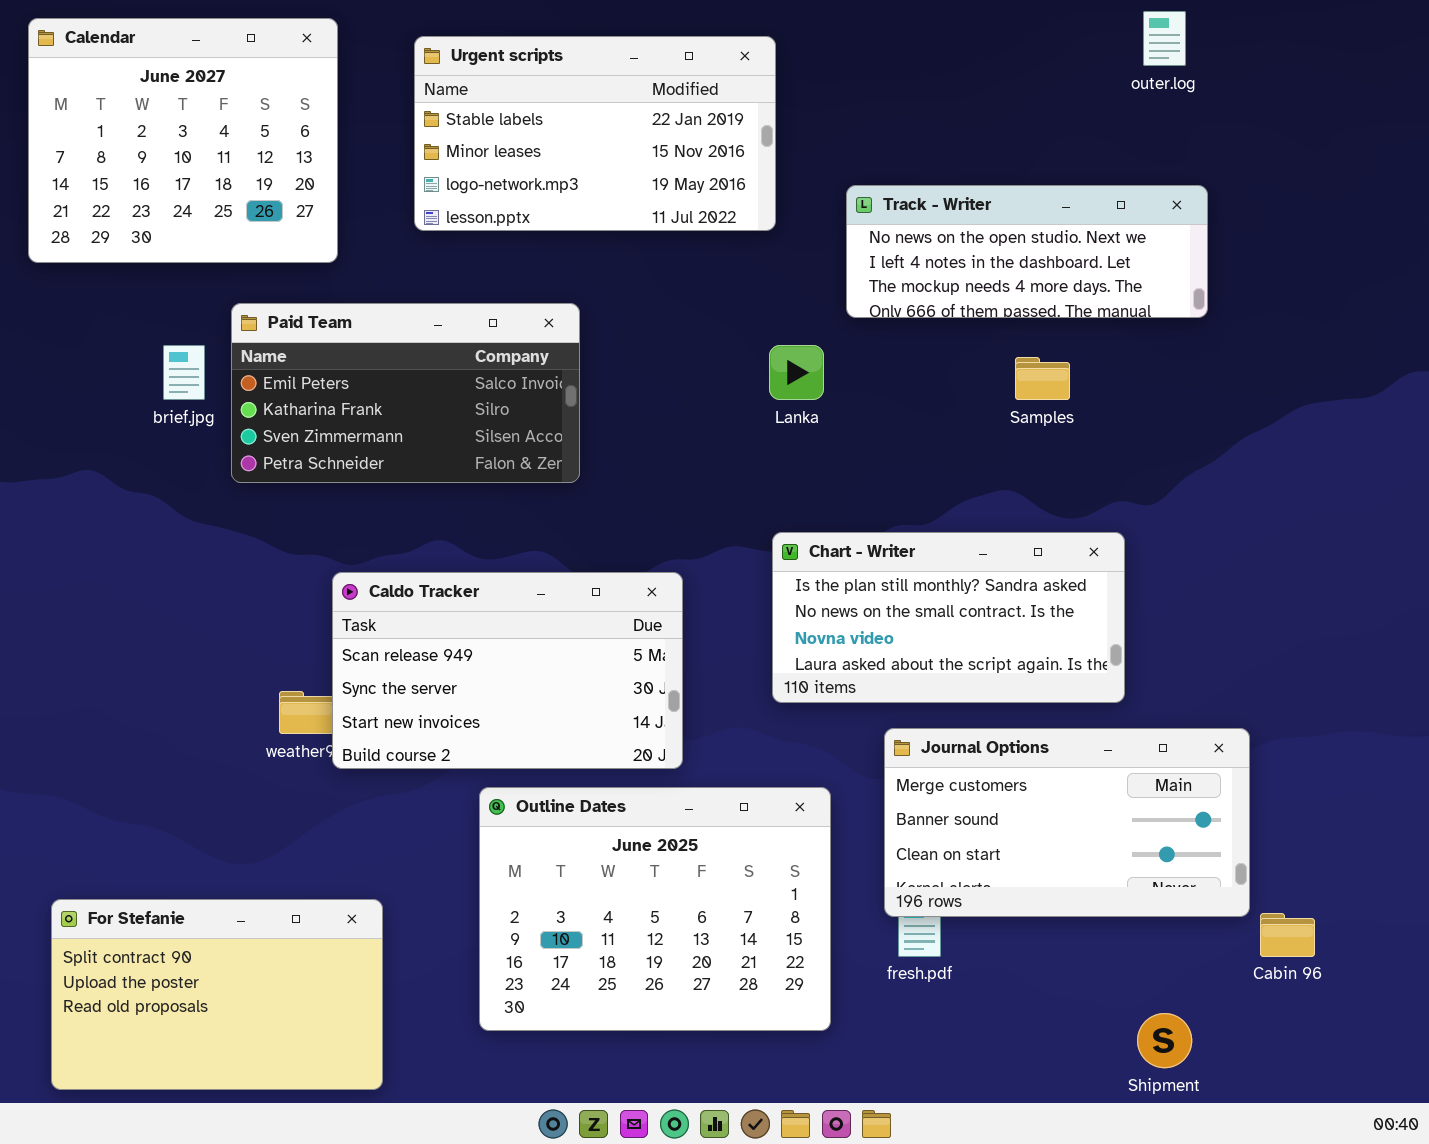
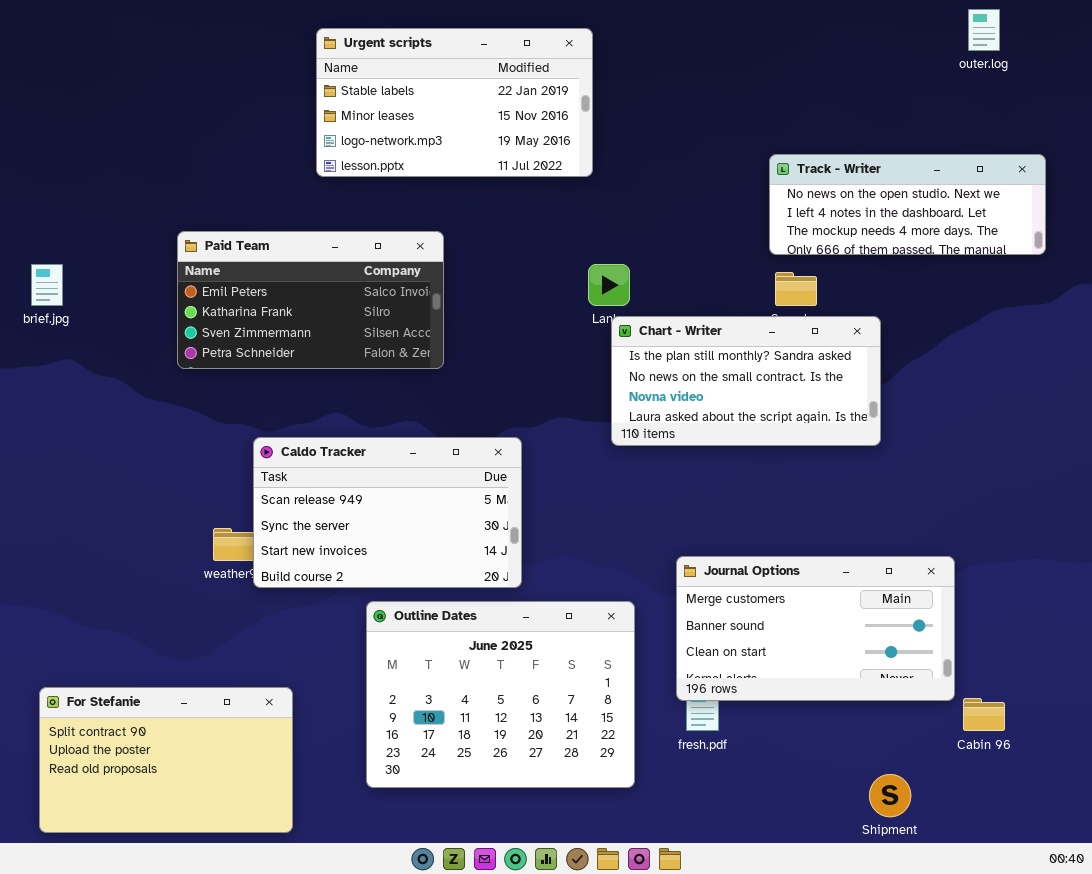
outer.log: [1143,11,1186,66] -> [968,9,1000,51], moved
Calendar: [28,18,338,263] -> none, closed
Track - Writer: [846,185,1208,318] -> [769,154,1046,255], moved
brief.jpg: [163,345,205,400] -> [31,264,63,306], moved
Chart - Writer: [772,532,1125,703] -> [611,316,881,446], moved

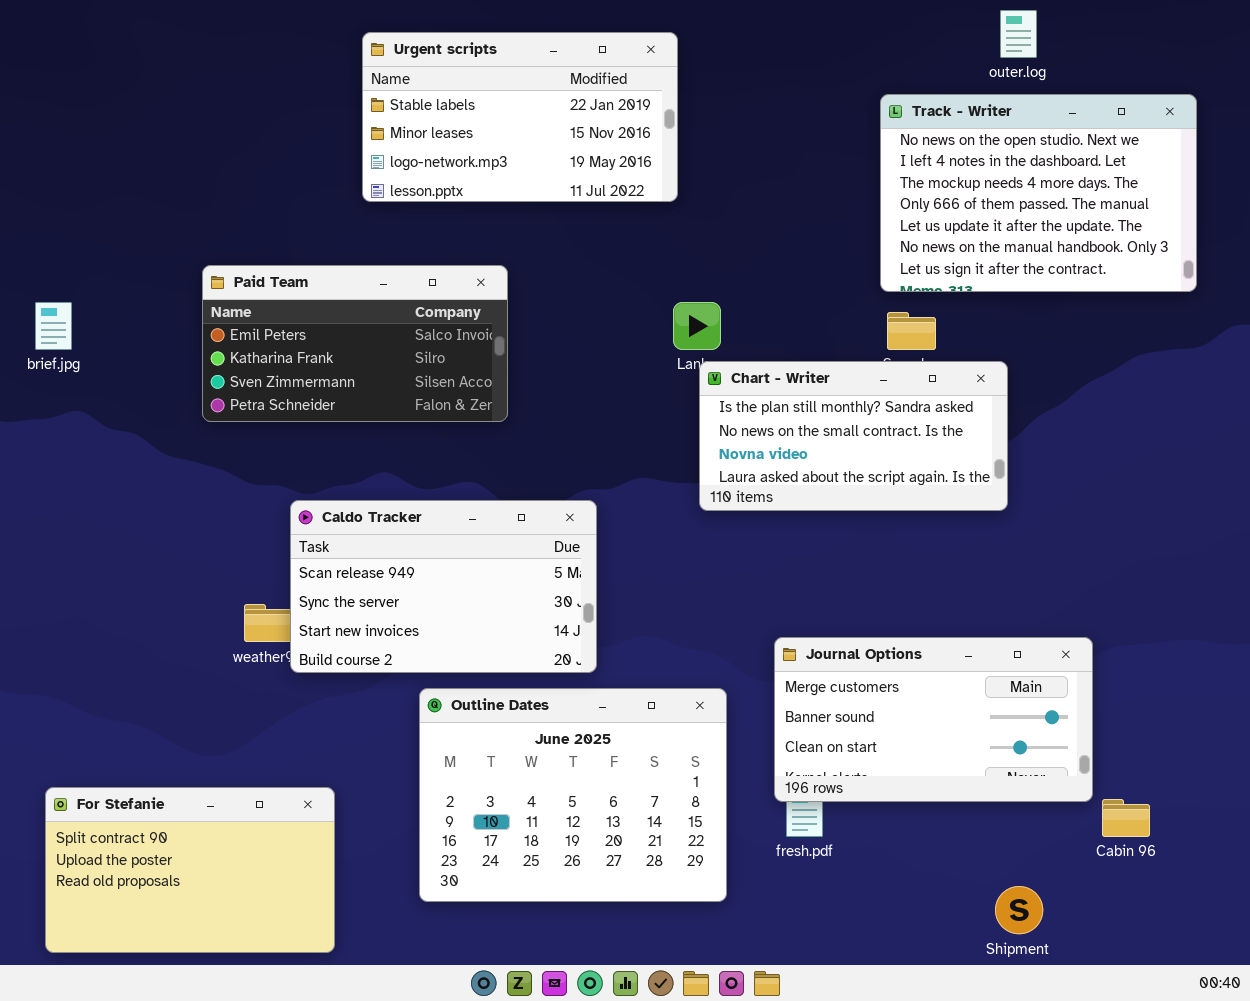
outer.log: [968,9,1000,51] -> [1000,10,1037,58], moved
Track - Writer: [769,154,1046,255] -> [880,94,1197,292], resized

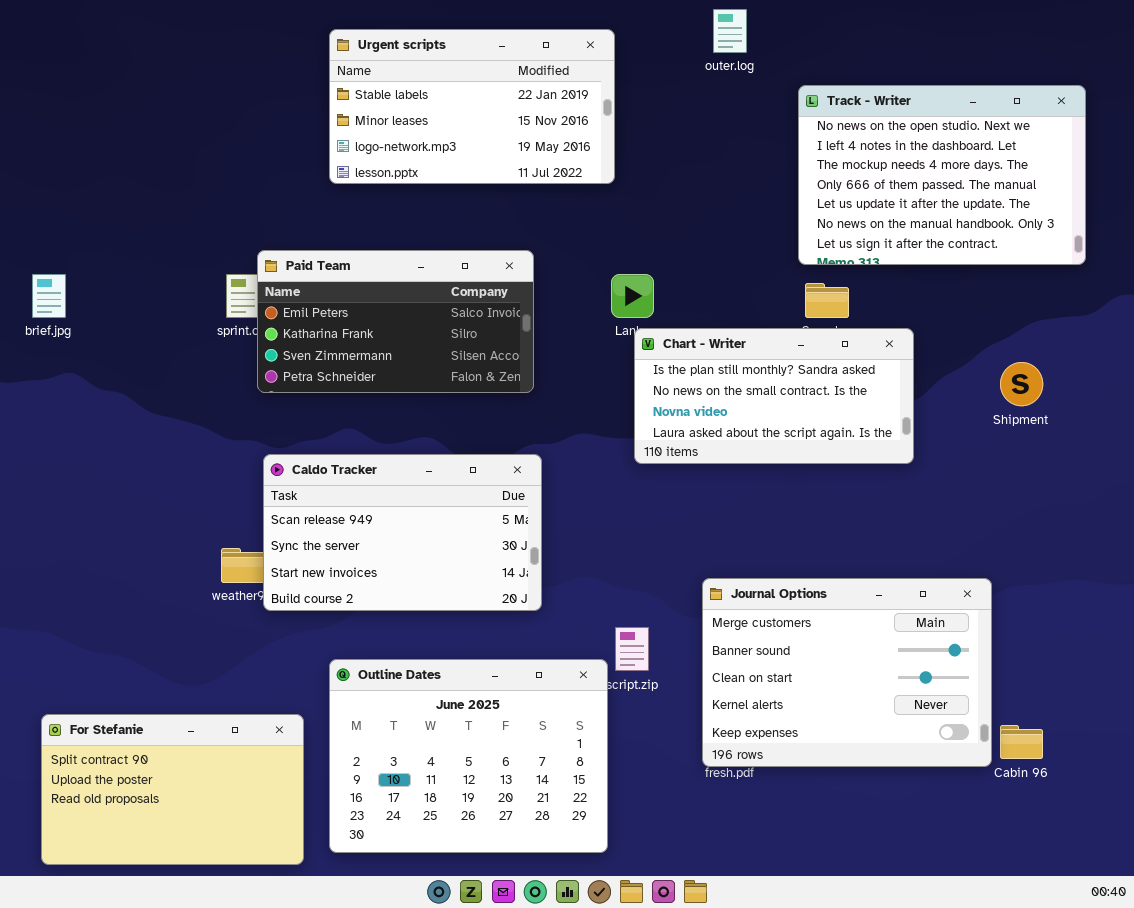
outer.log: [1000,10,1037,58] -> [713,9,747,53], moved
Paid Team: [202,265,508,422] -> [257,250,534,393], moved
Journal Options: [774,637,1093,802] -> [702,578,992,767], resized
Outline Dates: [419,688,727,902] -> [329,659,608,853], moved
Shipment: [995,886,1043,934] -> [1000,362,1043,406], moved

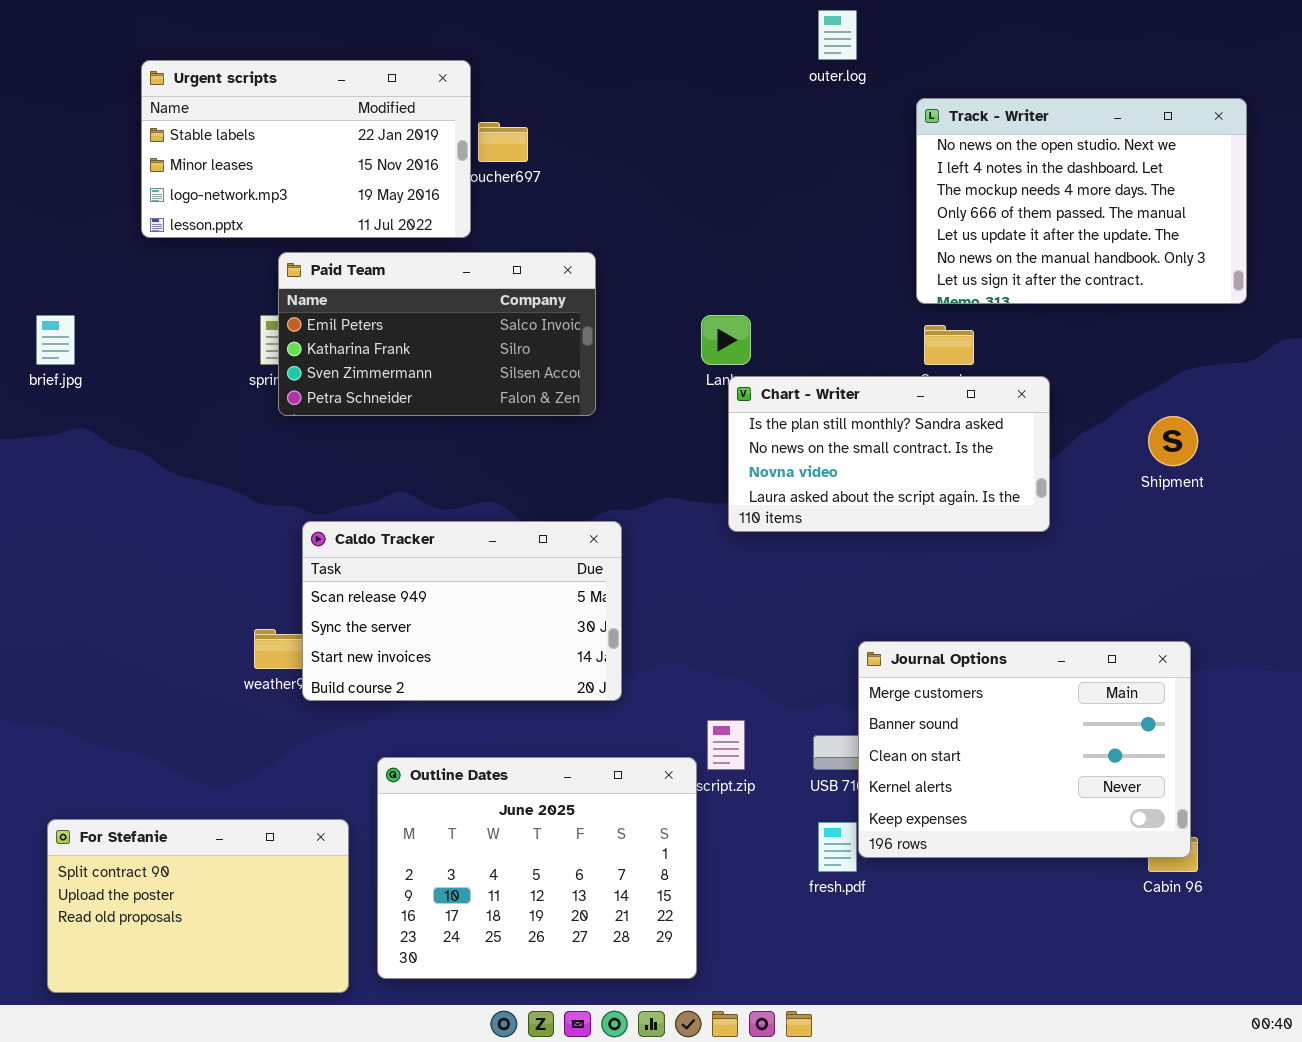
Urgent scripts: [329,29,615,184] -> [141,60,471,238], moved
Paid Team: [257,250,534,393] -> [278,252,596,416], moved
Journal Options: [702,578,992,767] -> [858,641,1191,858], moved

